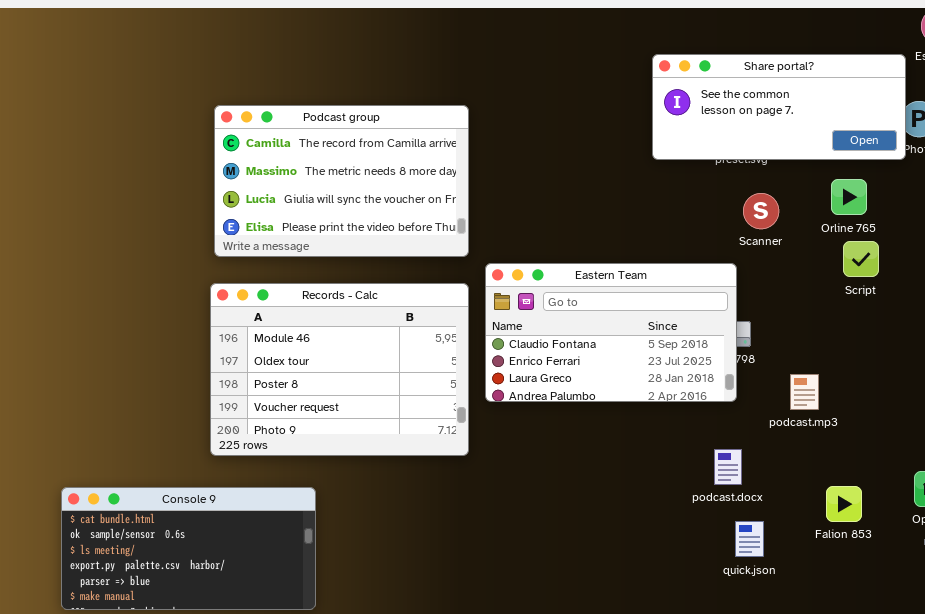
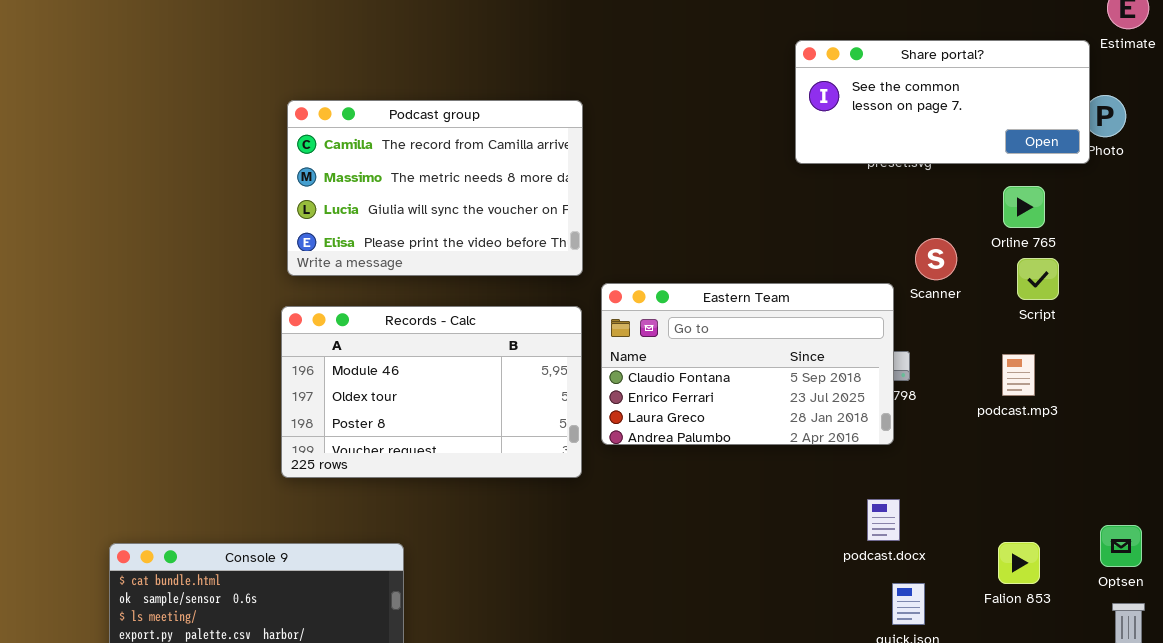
Scanner: [743,193,779,229] -> [915,238,957,280], moved
Records - Calc: [210,283,469,456] -> [281,306,582,478], resized
podcast.mp3: [790,374,819,410] -> [1002,354,1035,396], moved

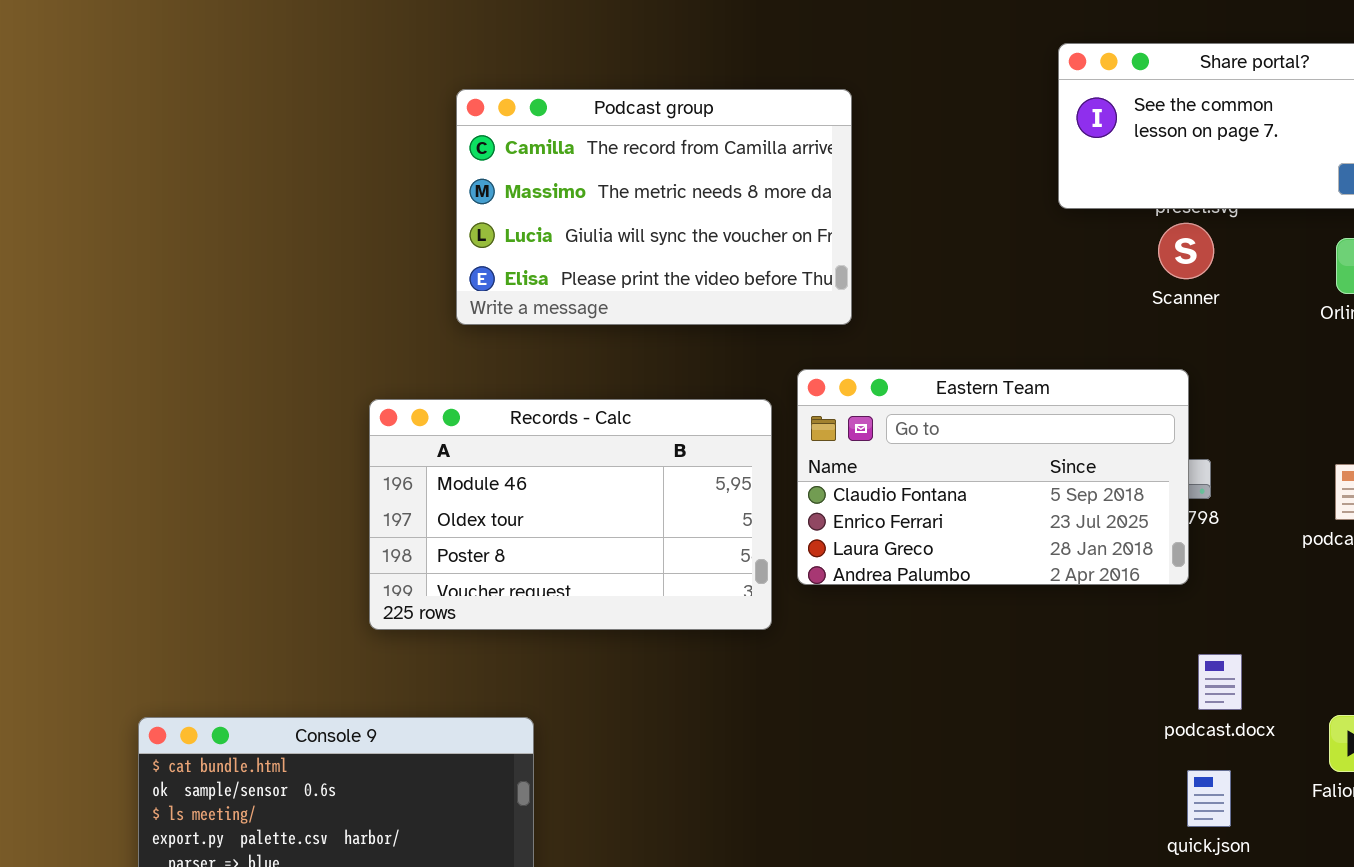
Podcast group: [287,100,583,276] -> [456,89,852,325], moved
Scanner: [915,238,957,280] -> [1158,223,1214,279], moved
podcast.docx: [867,499,900,541] -> [1198,654,1242,710], moved

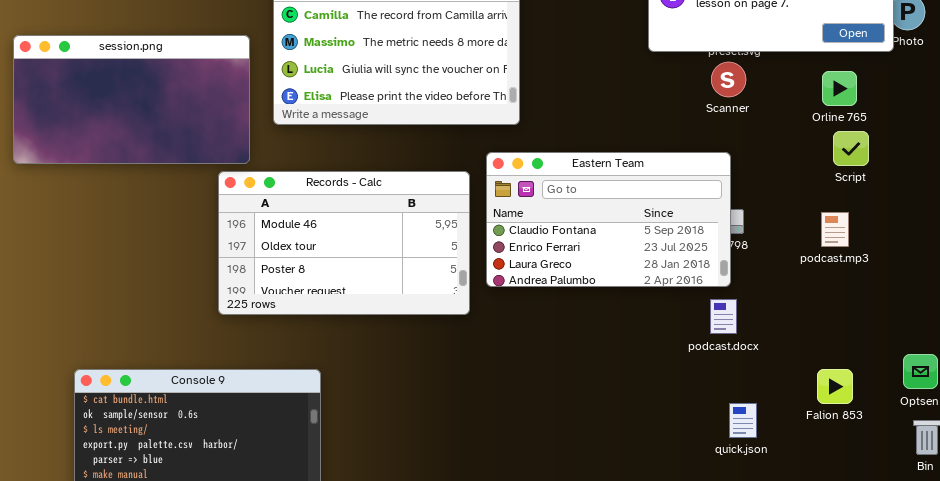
session.png: none -> [13,35,250,164], opened
podcast.docx: [1198,654,1242,710] -> [710,299,737,334], moved

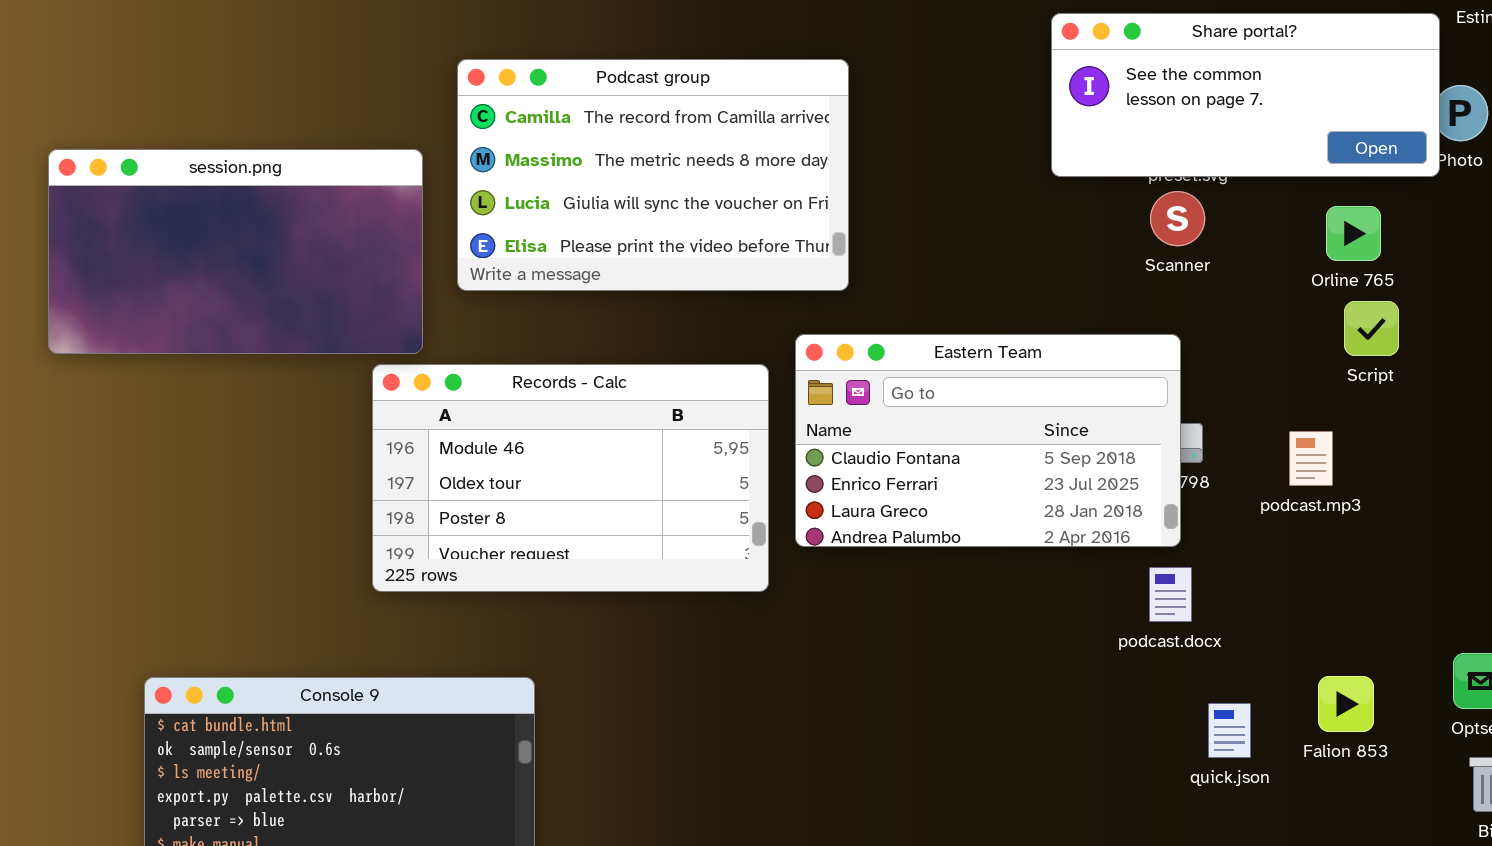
podcast.mp3: [821,212,849,247] -> [1289,431,1333,486], moved
quick.json: [729,403,757,438] -> [1208,703,1251,758], moved

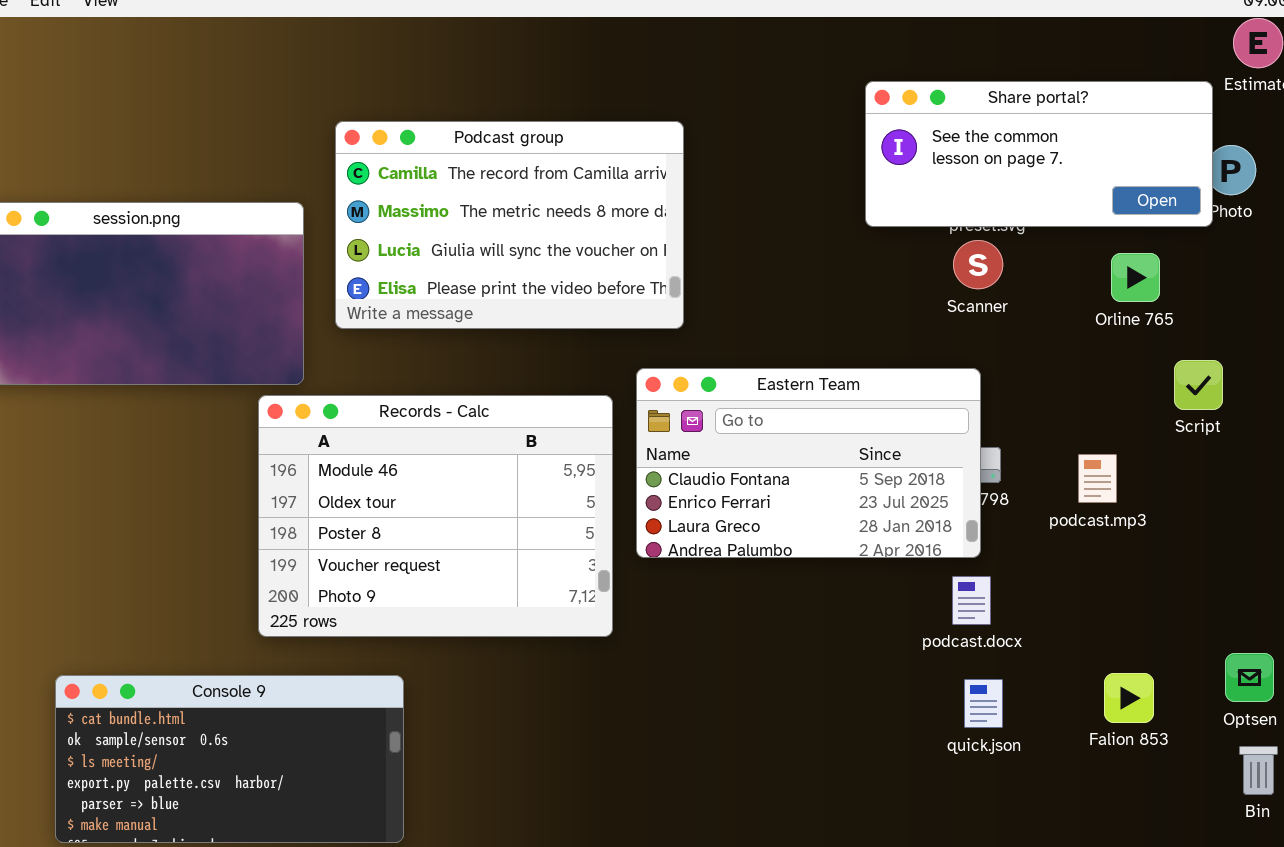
Script: [1344,301,1399,356] -> [1174,360,1223,410], moved
Records - Calc: [372,364,769,592] -> [258,395,613,637], resized
quick.json: [1208,703,1251,758] -> [964,679,1003,728], moved

